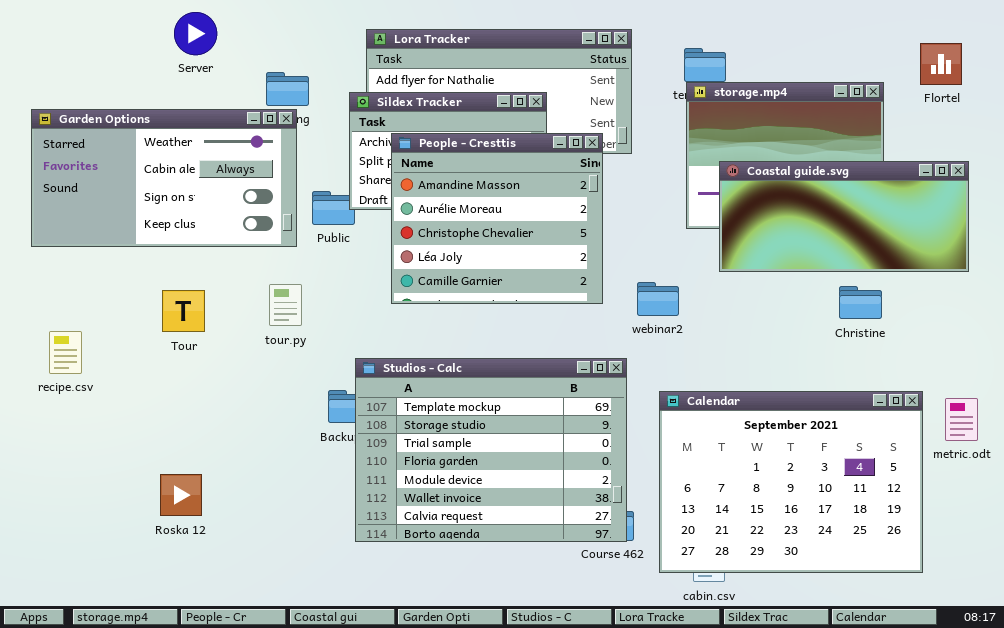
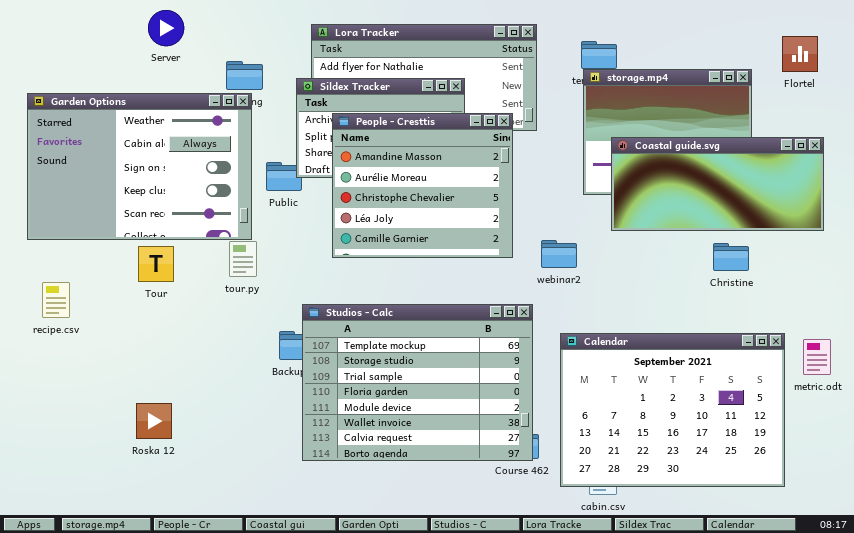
Garden Options: [31,109,297,247] -> [27,93,252,240], resized

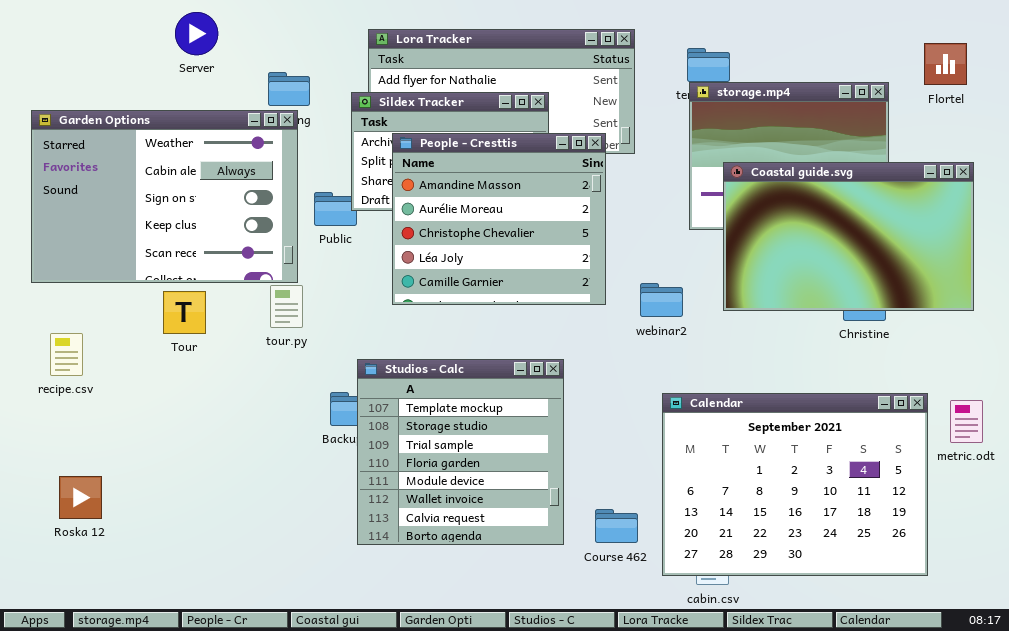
Coastal guide.svg: [611,137,824,231] -> [723,162,974,311], resized
Studios - Calc: [302,304,533,461] -> [357,359,564,545], resized
Roska 12: [136,403,172,439] -> [59,476,102,519], moved

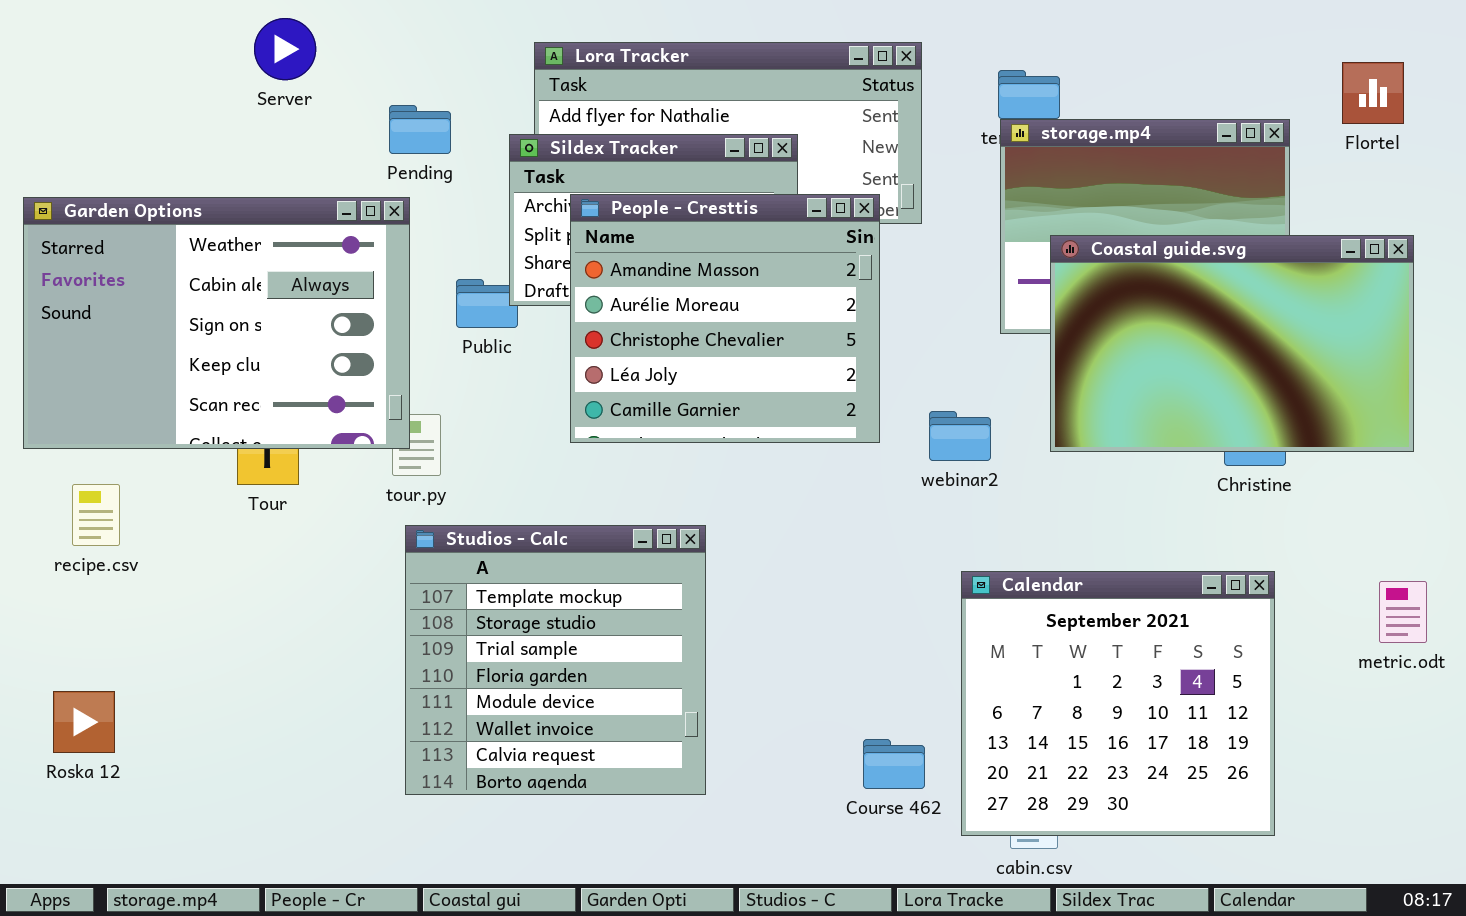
Garden Options: [31,110,298,283] -> [23,197,410,449], moved
Studios - Calc: [357,359,564,545] -> [405,525,706,795], moved
Calendar: [662,393,928,576] -> [961,571,1275,836], resized
Roska 12: [59,476,102,519] -> [53,691,115,753], moved

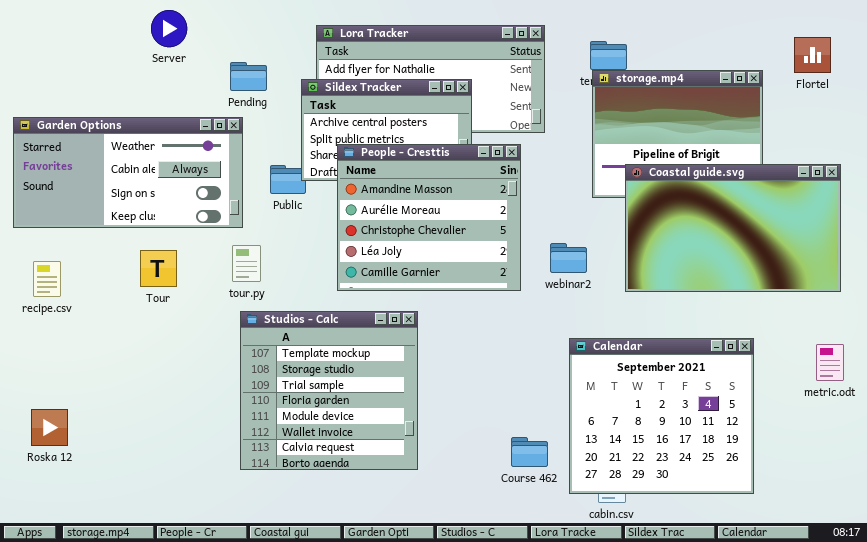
People - Cresttis: [570,194,880,443] -> [337,144,521,291], moved
Garden Options: [23,197,410,449] -> [13,117,243,228], resized
Coastal guide.svg: [1050,235,1414,452] -> [625,164,841,292], moved
recipe.csv: [72,484,120,546] -> [33,261,61,297], moved

